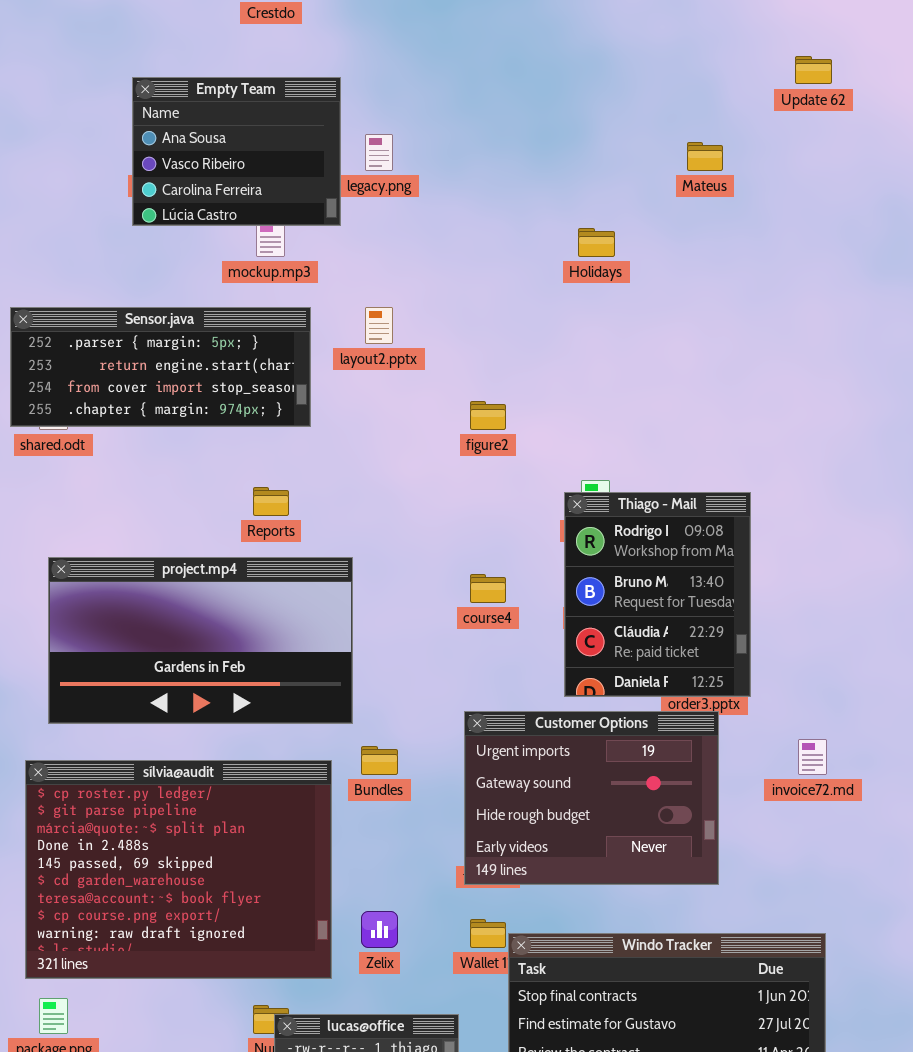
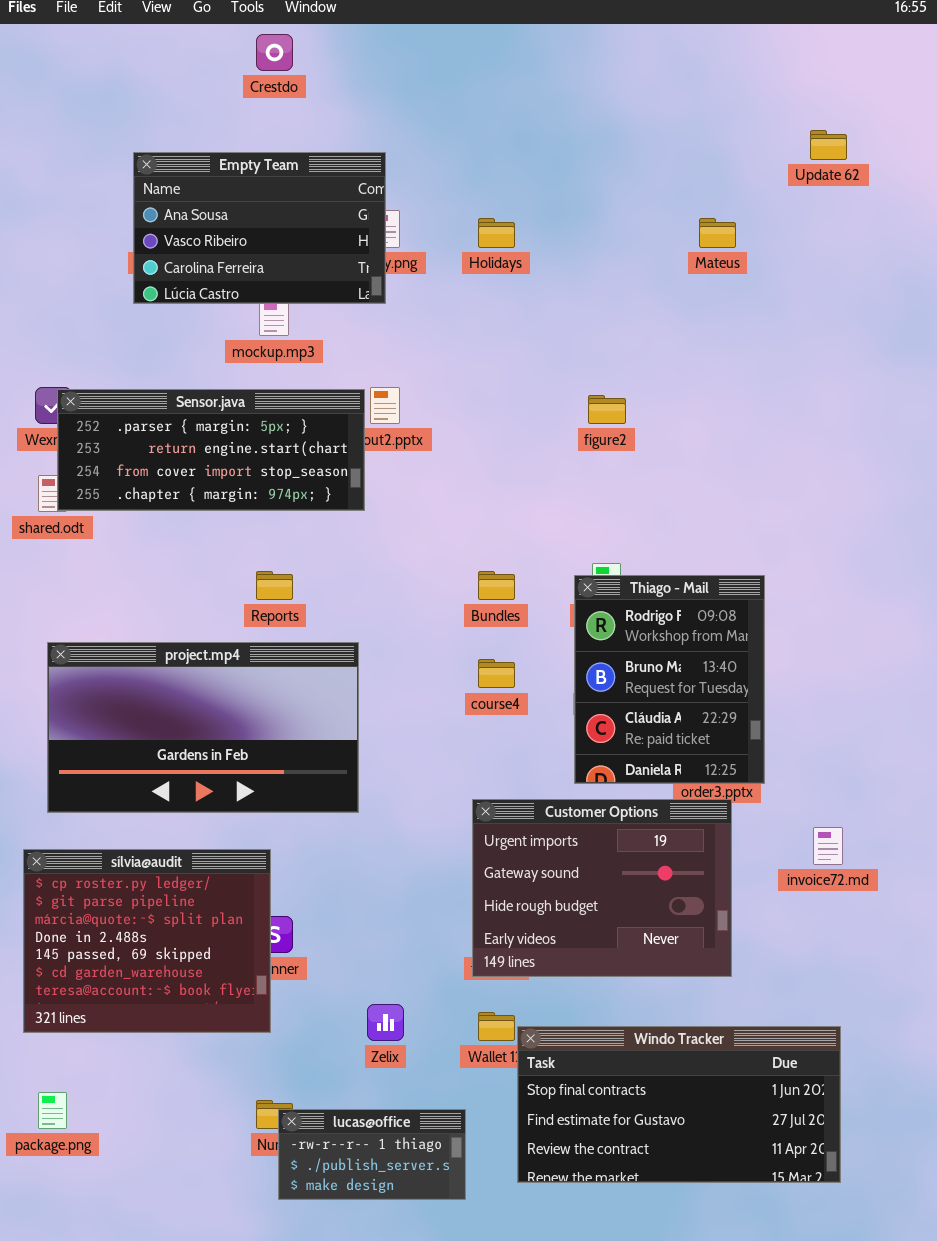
Empty Team: [132,77,341,226] -> [133,152,386,304], resized
Holidays: [578,228,615,257] -> [478,218,515,248], moved
Sensor.java: [10,307,311,427] -> [57,389,365,511], moved
figure2: [470,401,506,430] -> [588,395,626,424], moved
Bundles: [361,746,398,775] -> [478,571,515,600], moved
sílvia@audit: [25,760,332,979] -> [23,849,271,1033], resized

